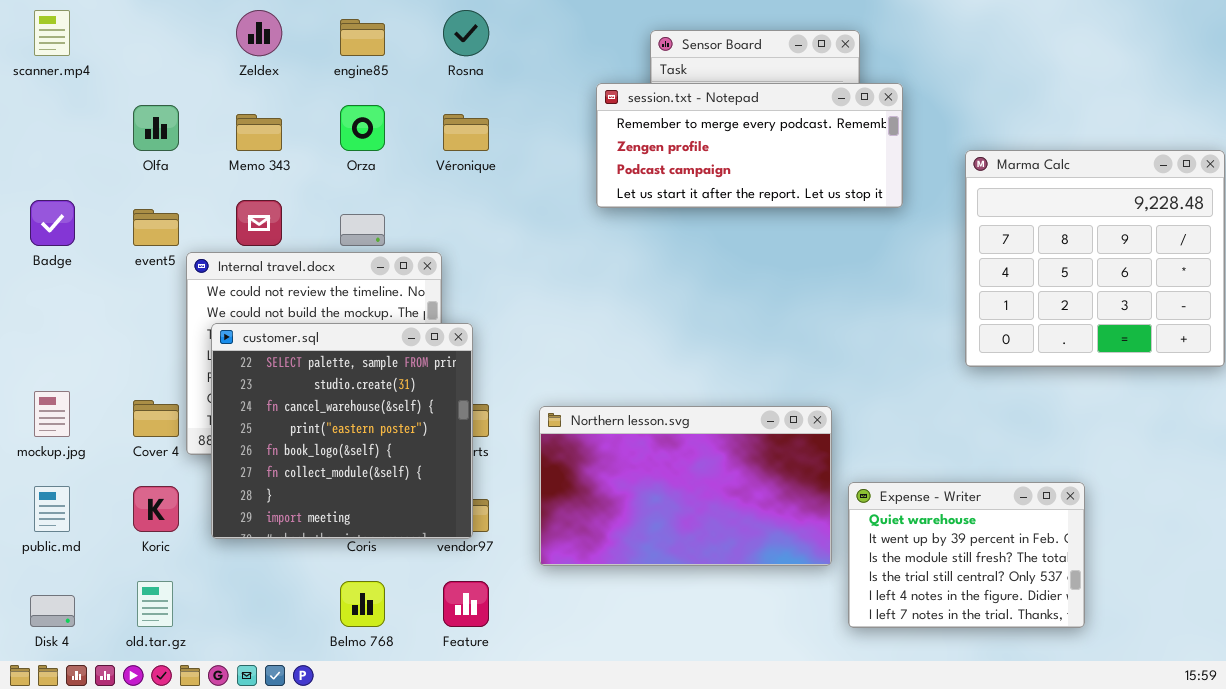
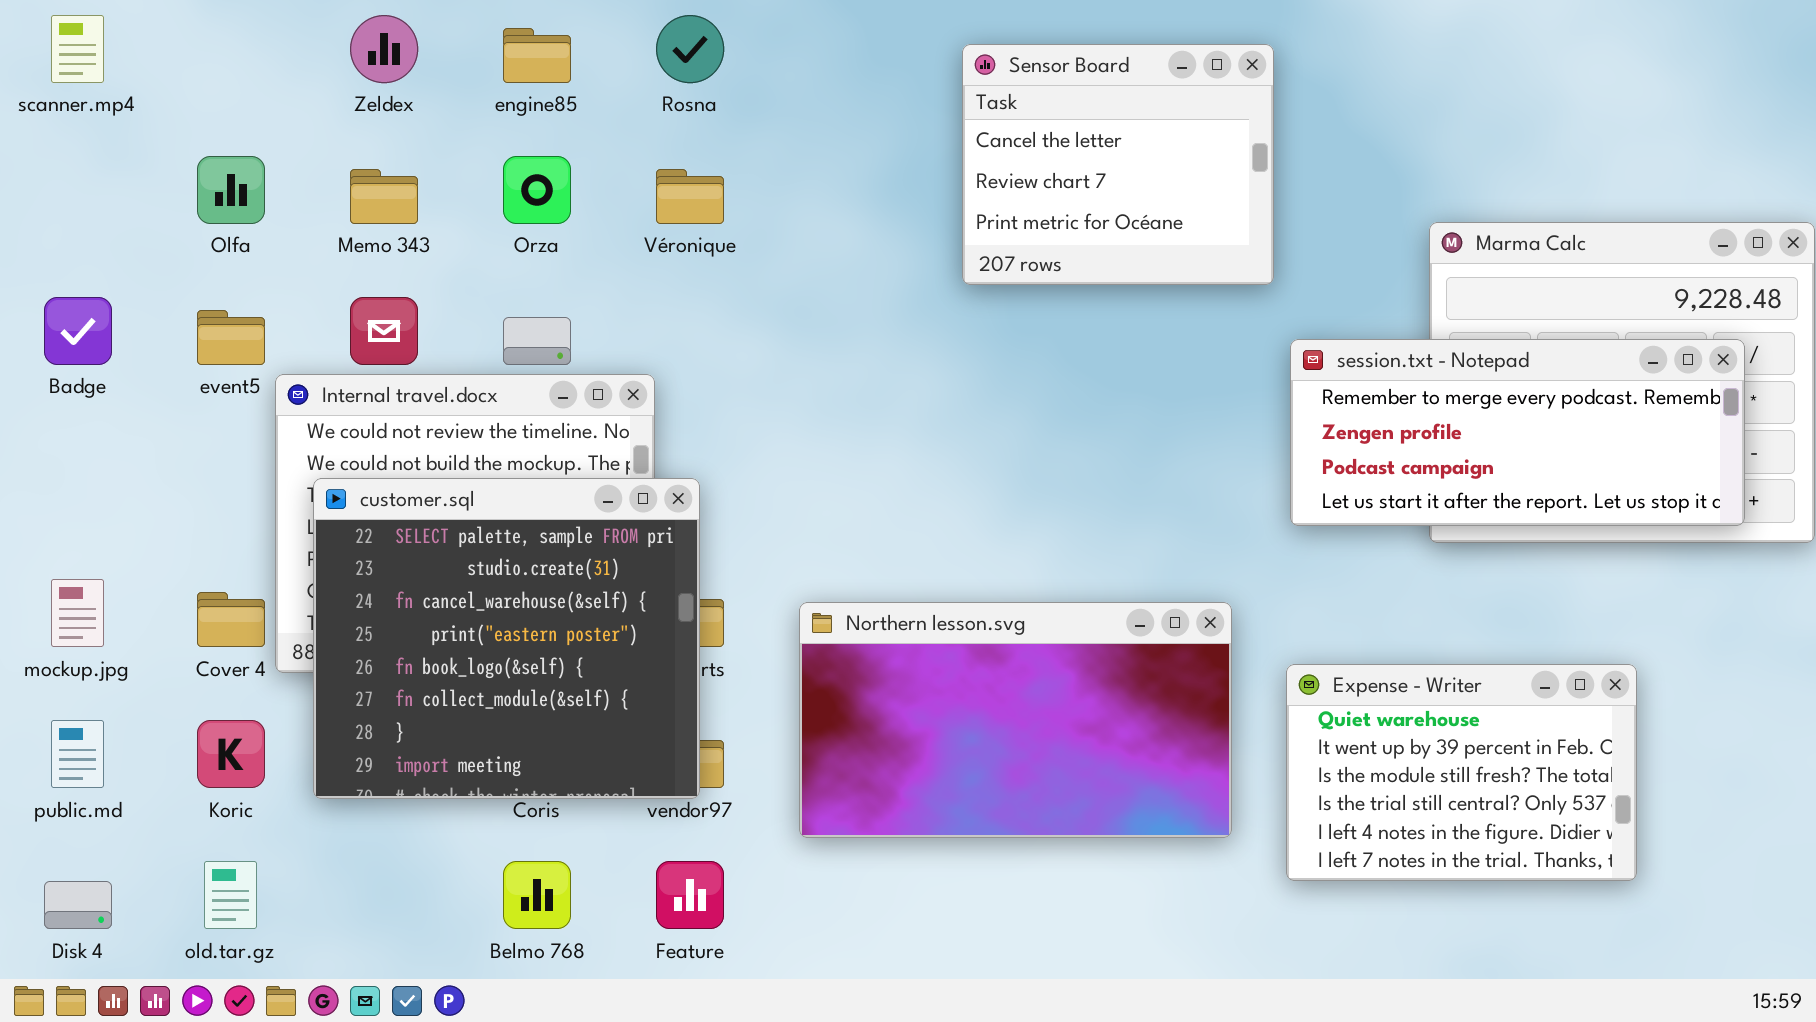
session.txt - Notepad: [596,83,903,208] -> [1290,339,1745,526], moved
Expense - Writer: [848,482,1085,628] -> [1286,664,1637,881], moved

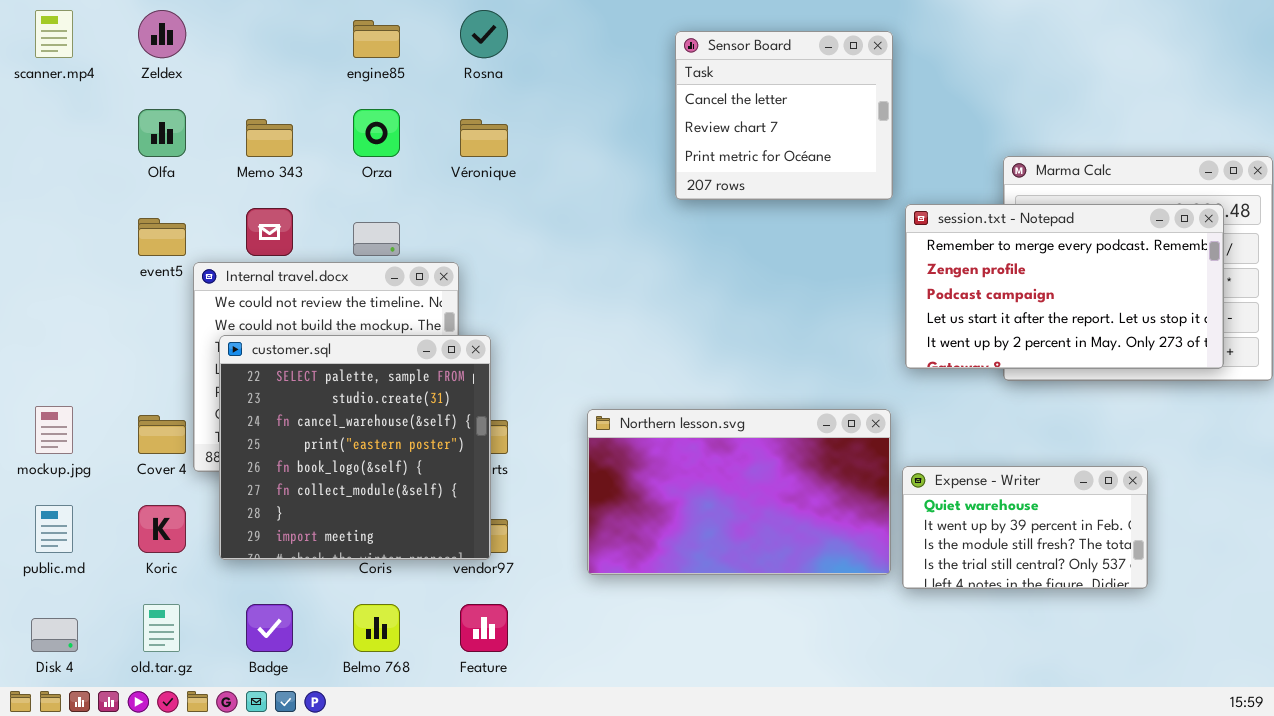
Zeldex: [350,15,418,83] -> [138,10,186,58], moved
Badge: [44,297,112,365] -> [246,604,293,652], moved
session.txt - Notepad: [1290,339,1745,526] -> [905,204,1224,369], resized
Northern lesson.svg: [799,602,1232,838] -> [587,409,891,575], moved
Expense - Writer: [1286,664,1637,881] -> [902,466,1148,589], resized

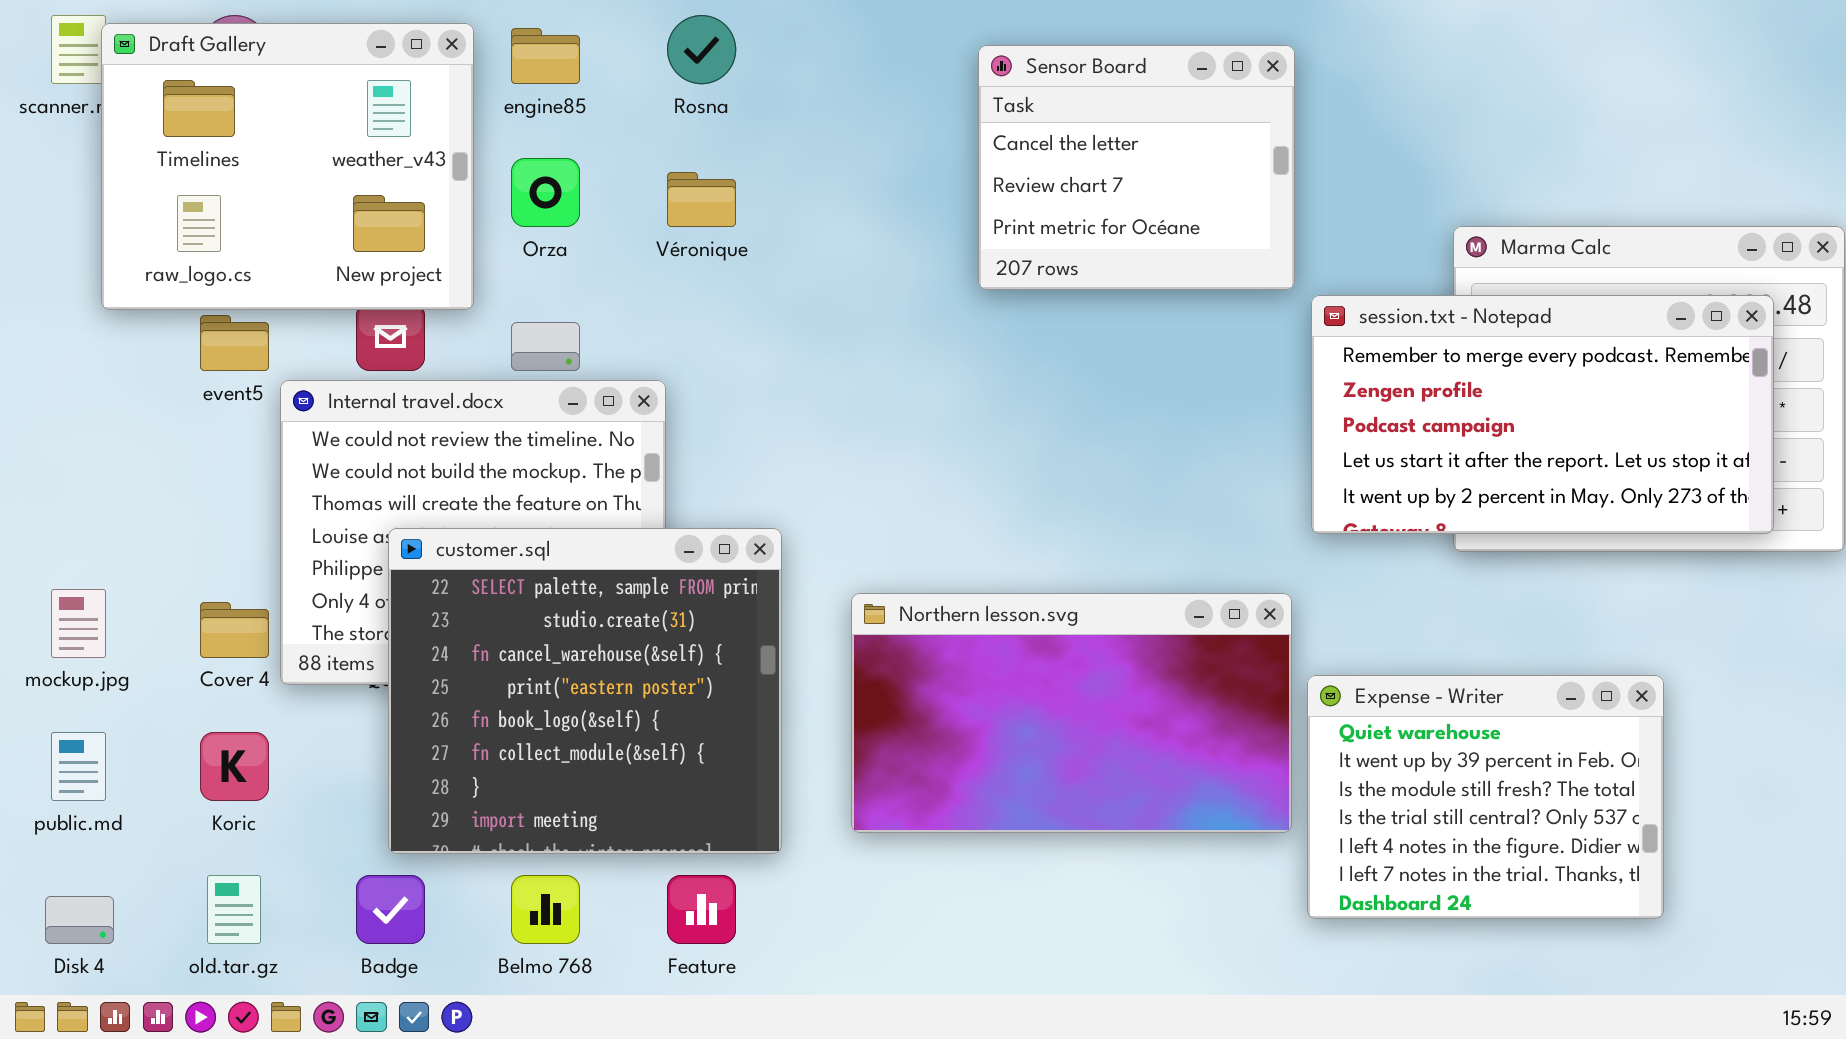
Draft Gallery: none -> [101,23,474,310], opened
customer.sql: [219,335,491,560] -> [388,528,782,854], moved
Expense - Writer: [902,466,1148,589] -> [1307,675,1664,919], resized

